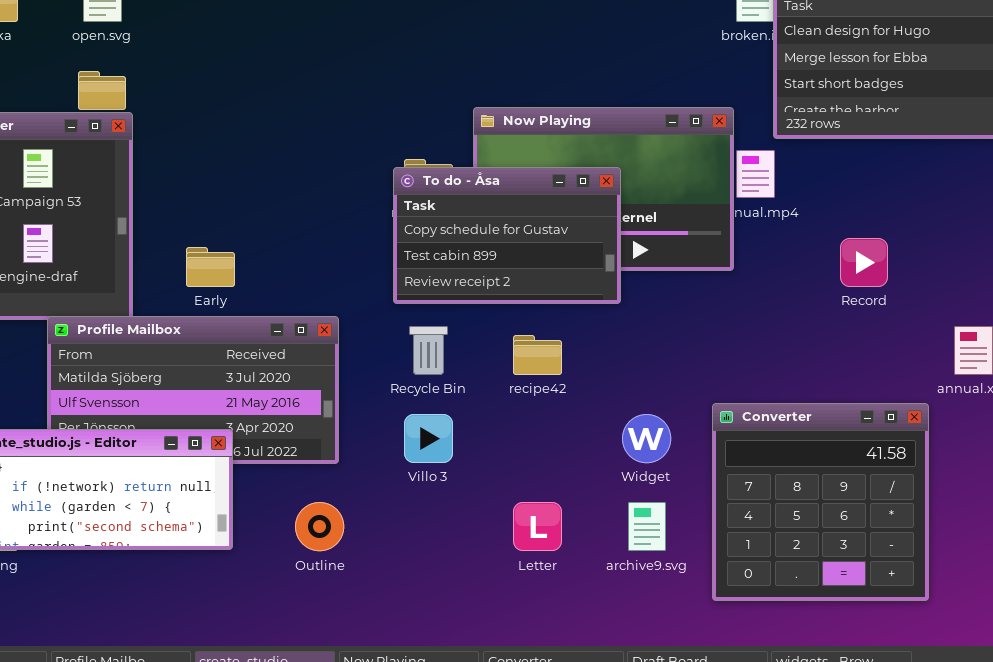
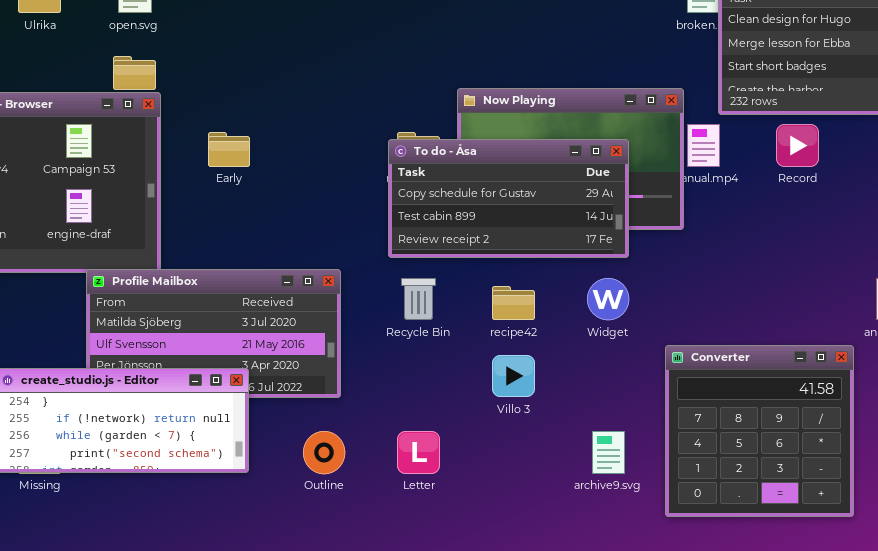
To do - Åsa: [393,167,621,304] -> [388,139,629,258], resized
Record: [840,238,888,287] -> [776,124,819,167], moved
Early: [186,247,235,287] -> [208,132,250,167], moved
Villo 3: [404,414,453,463] -> [492,355,535,397], moved
Widget: [622,414,671,463] -> [587,278,629,320], moved
Letter: [513,502,562,551] -> [397,431,440,474], moved

